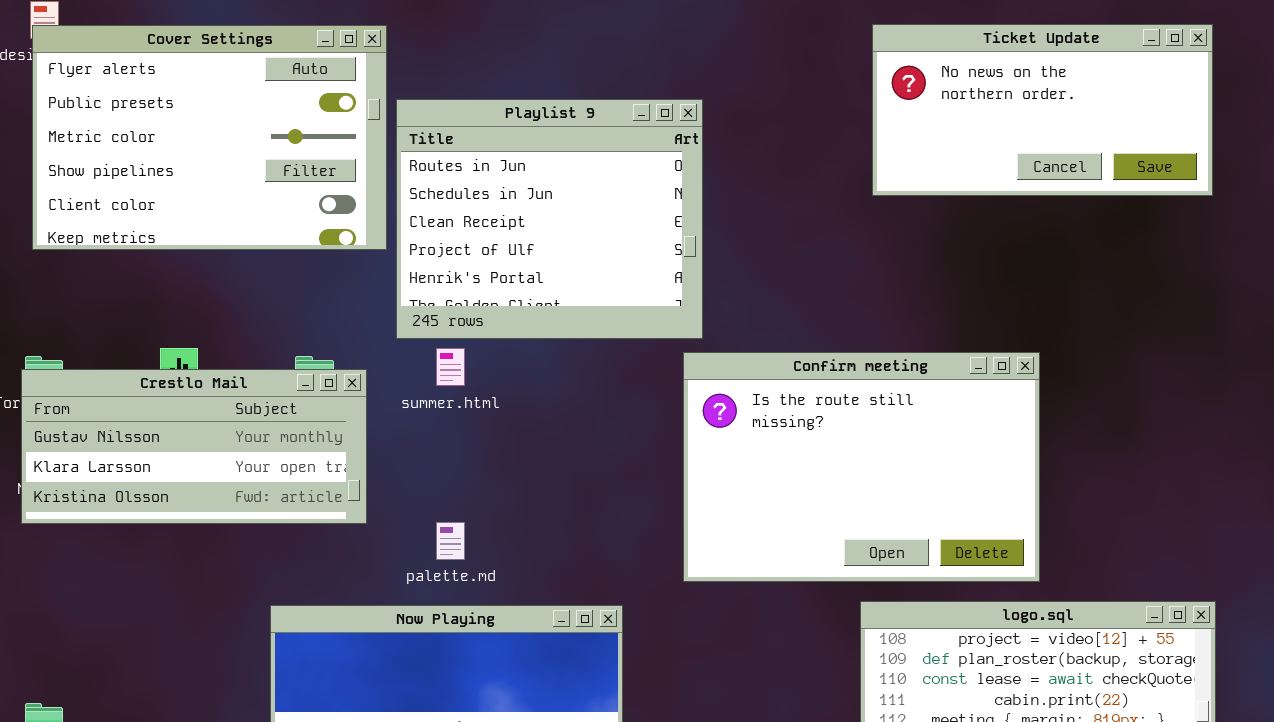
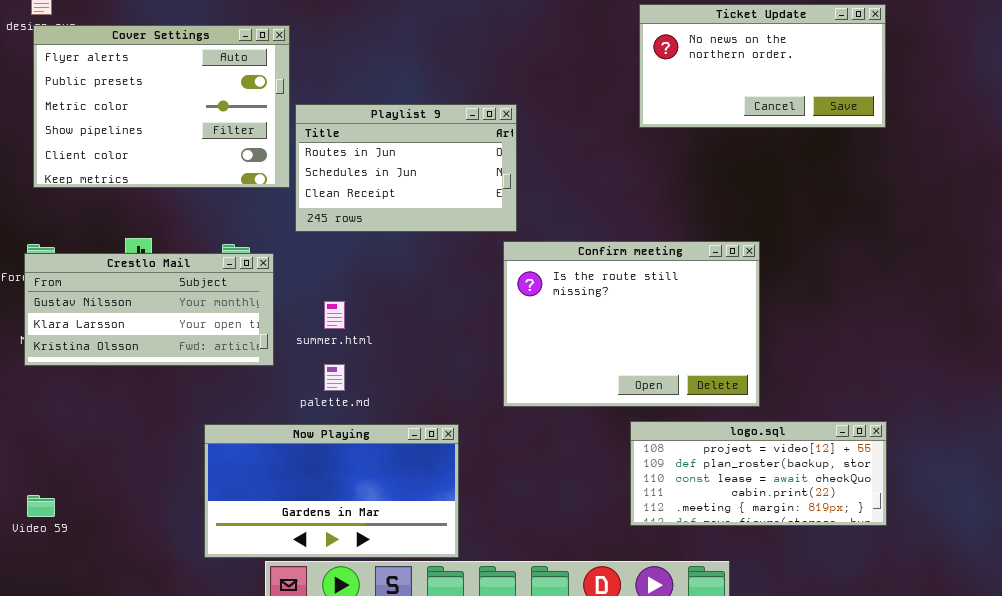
Cover Settings: [32,25,387,250] -> [33,25,290,188], moved
Playlist 9: [396,99,703,339] -> [295,104,517,232], resized
summer.html: [436,348,465,386] -> [324,301,345,329], moved

